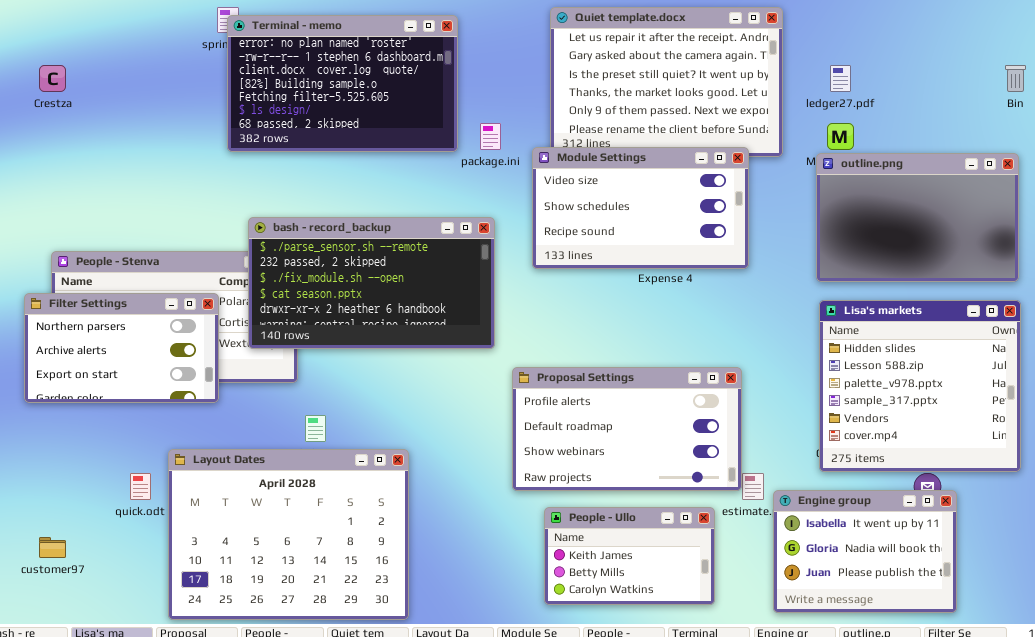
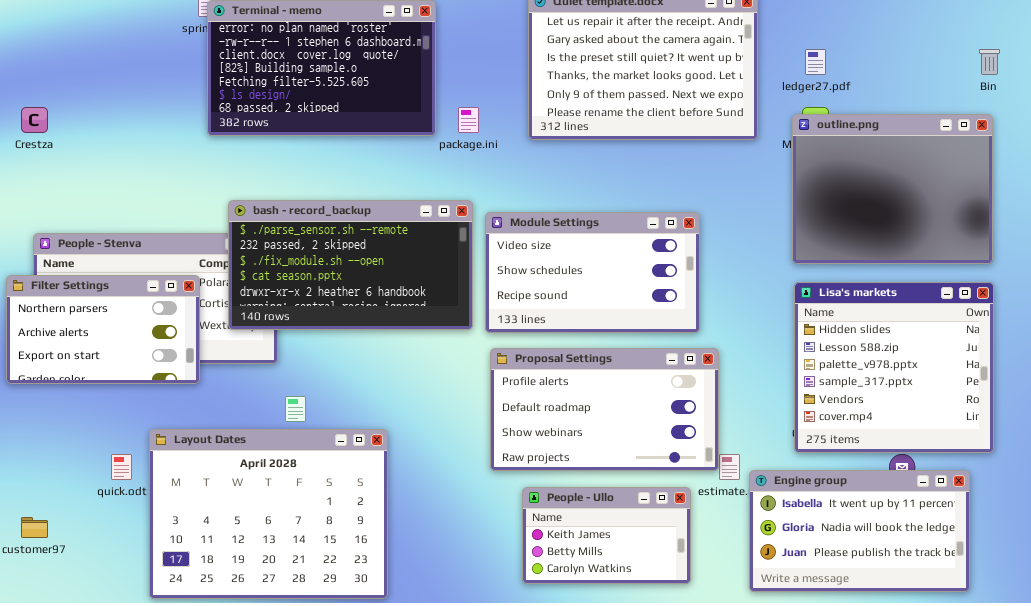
Crestza: [39,65,66,92] -> [21,107,48,133], moved
Module Settings: [532,147,749,269] -> [485,212,700,333], moved
outline.png: [816,153,1019,282] -> [792,114,993,264], resized
Engine group: [773,490,957,613] -> [749,470,970,592], resized

